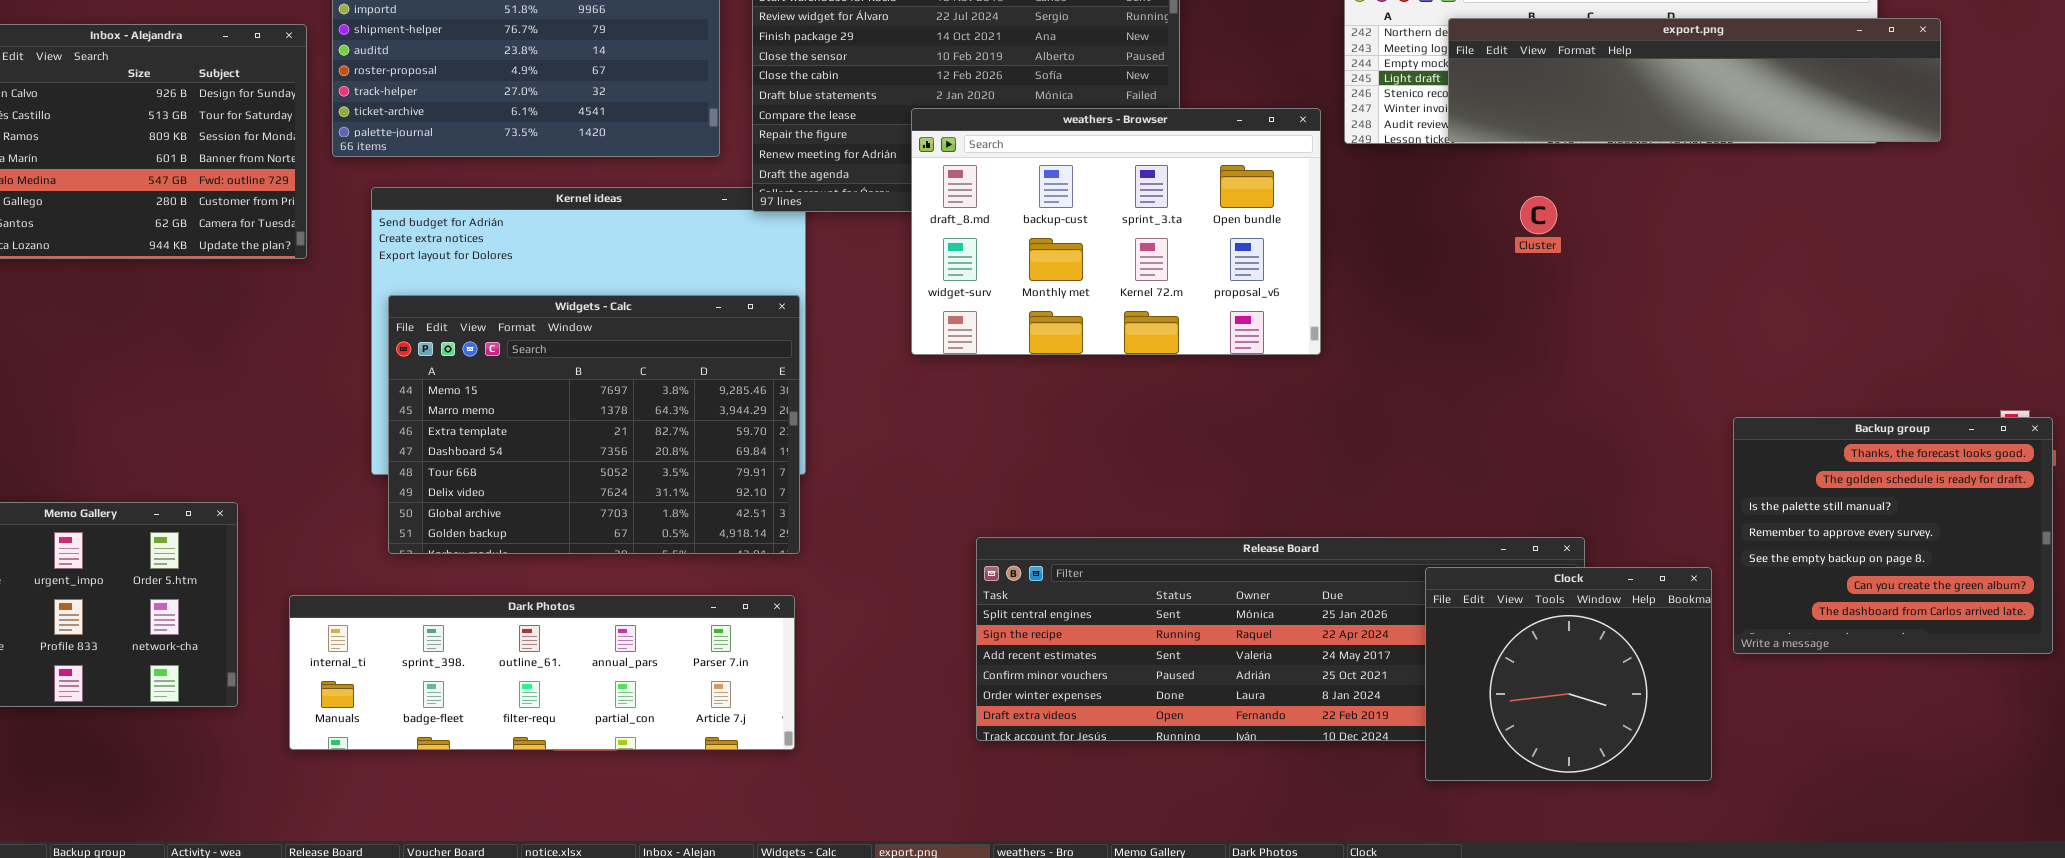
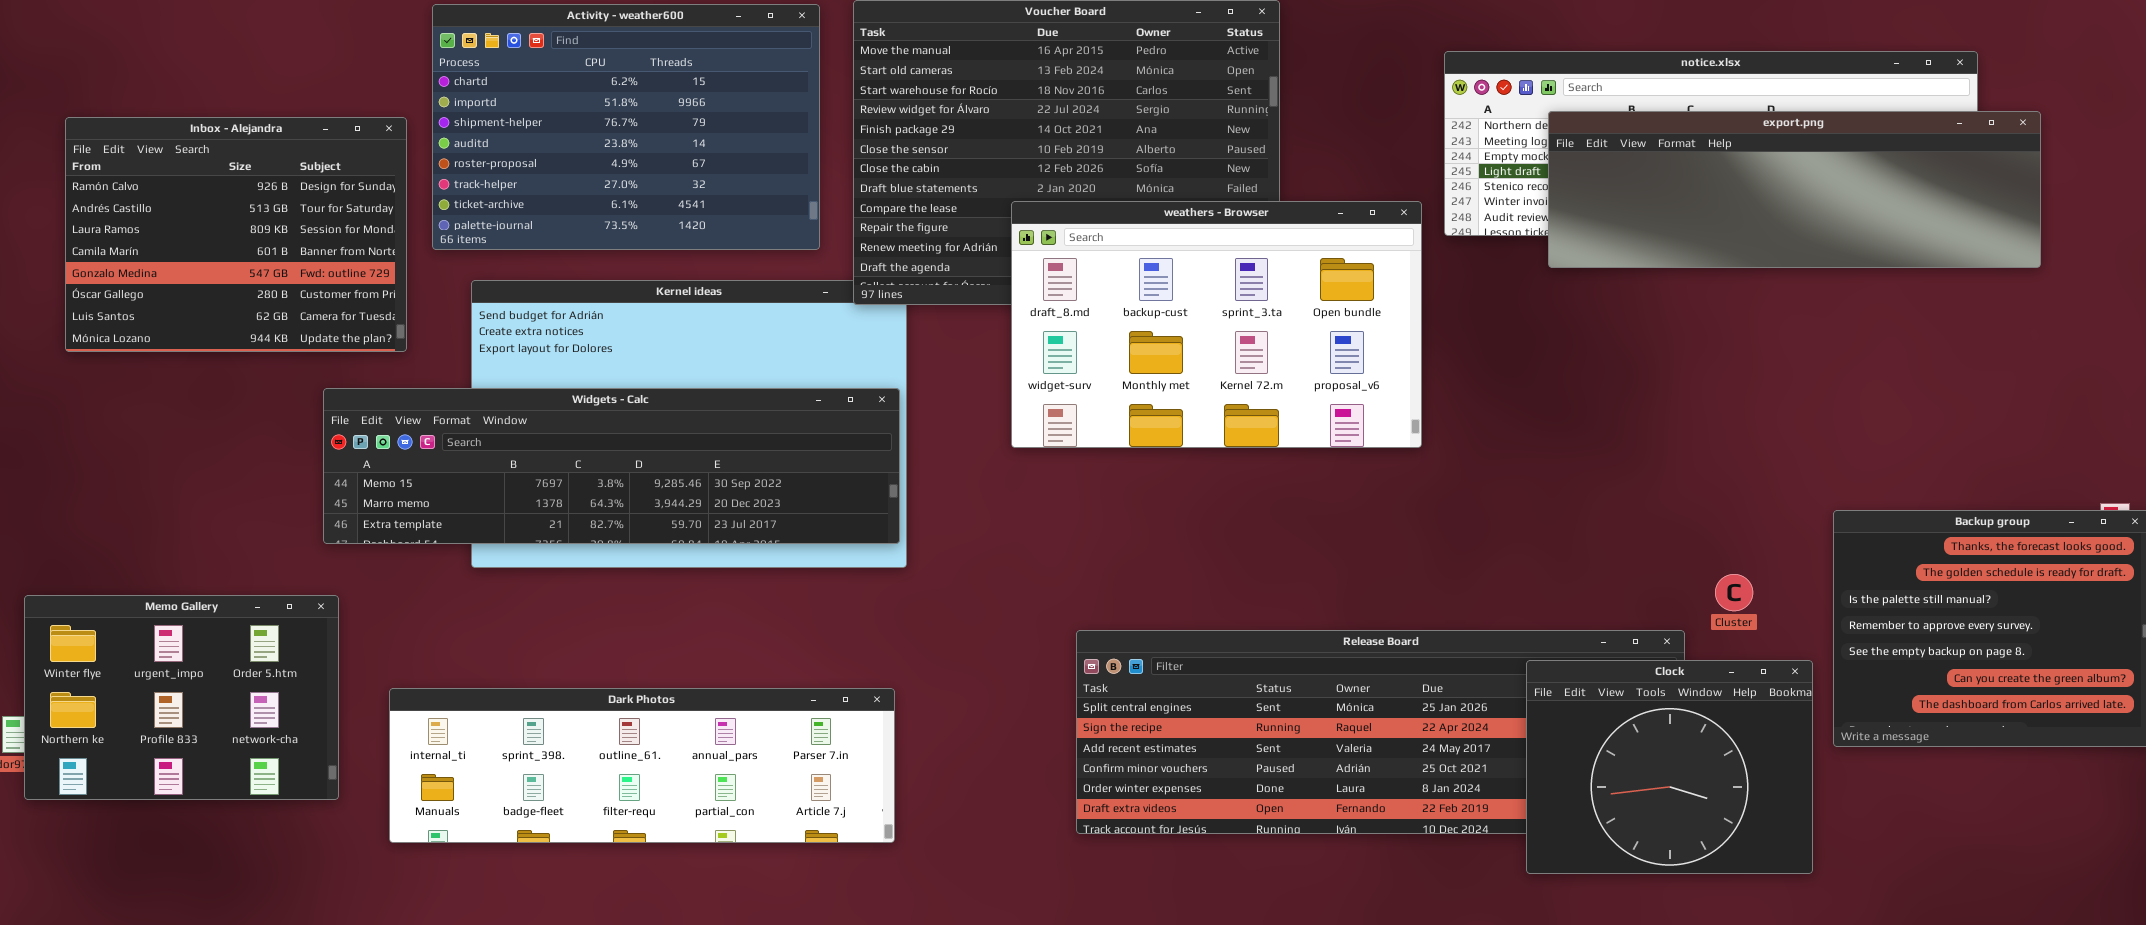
export.png: [1448,18,1941,142] -> [1548,111,2041,268], resized
Cluster: [1520,196,1557,234] -> [1715,574,1753,611], moved
Widgets - Calc: [388,295,800,554] -> [323,388,900,544], resized

